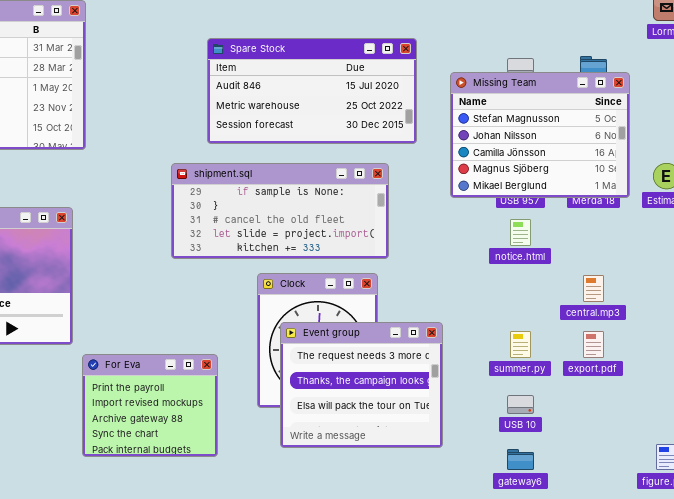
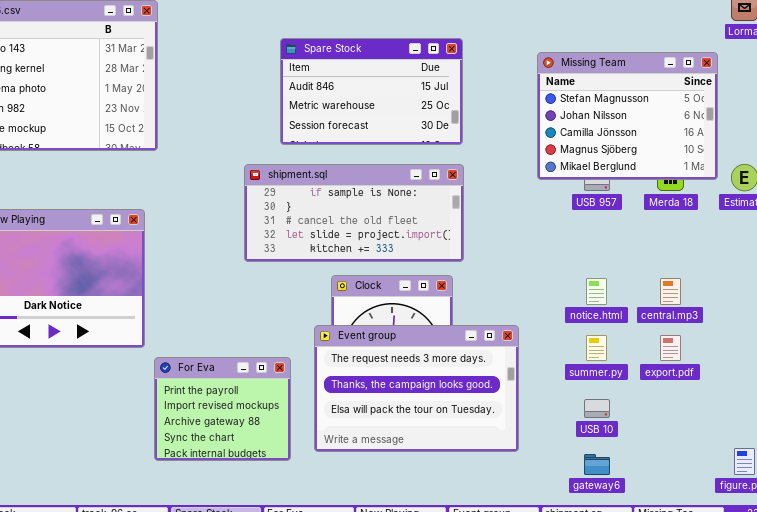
Spare Stock: [207,38,417,144] -> [280,38,463,145], resized
Missing Team: [450,72,630,198] -> [537,52,718,180], moved
notice.html: [510,219,531,246] -> [586,278,607,305], moved
Event group: [280,322,443,448] -> [314,325,519,452], resized

